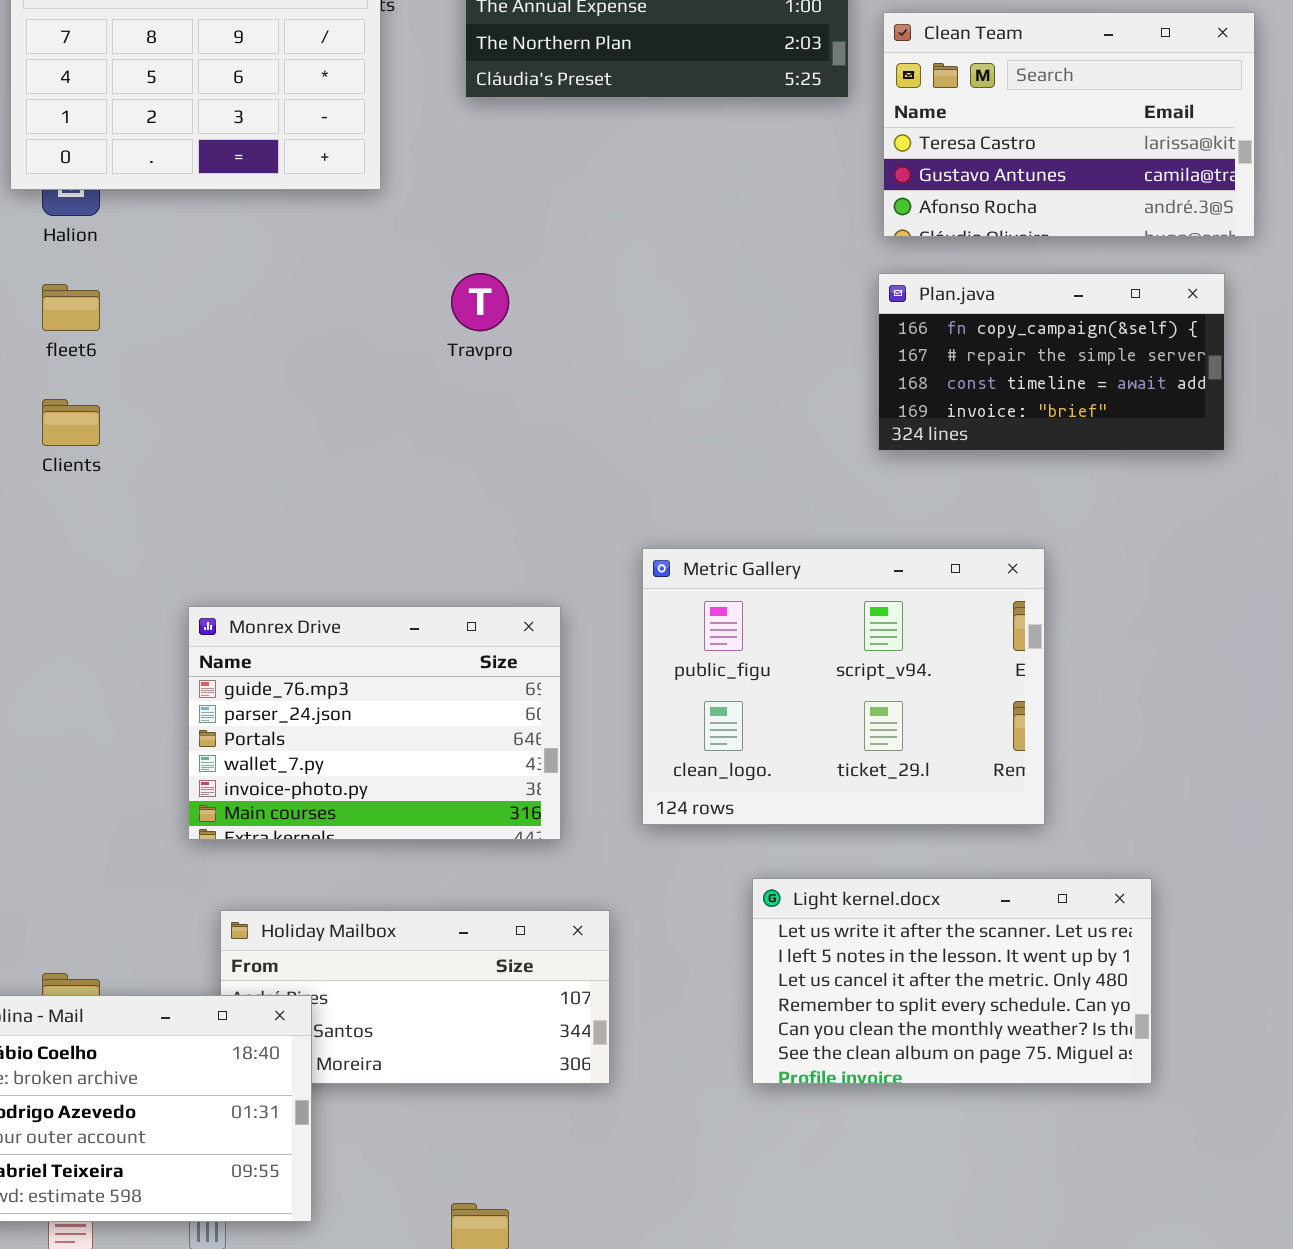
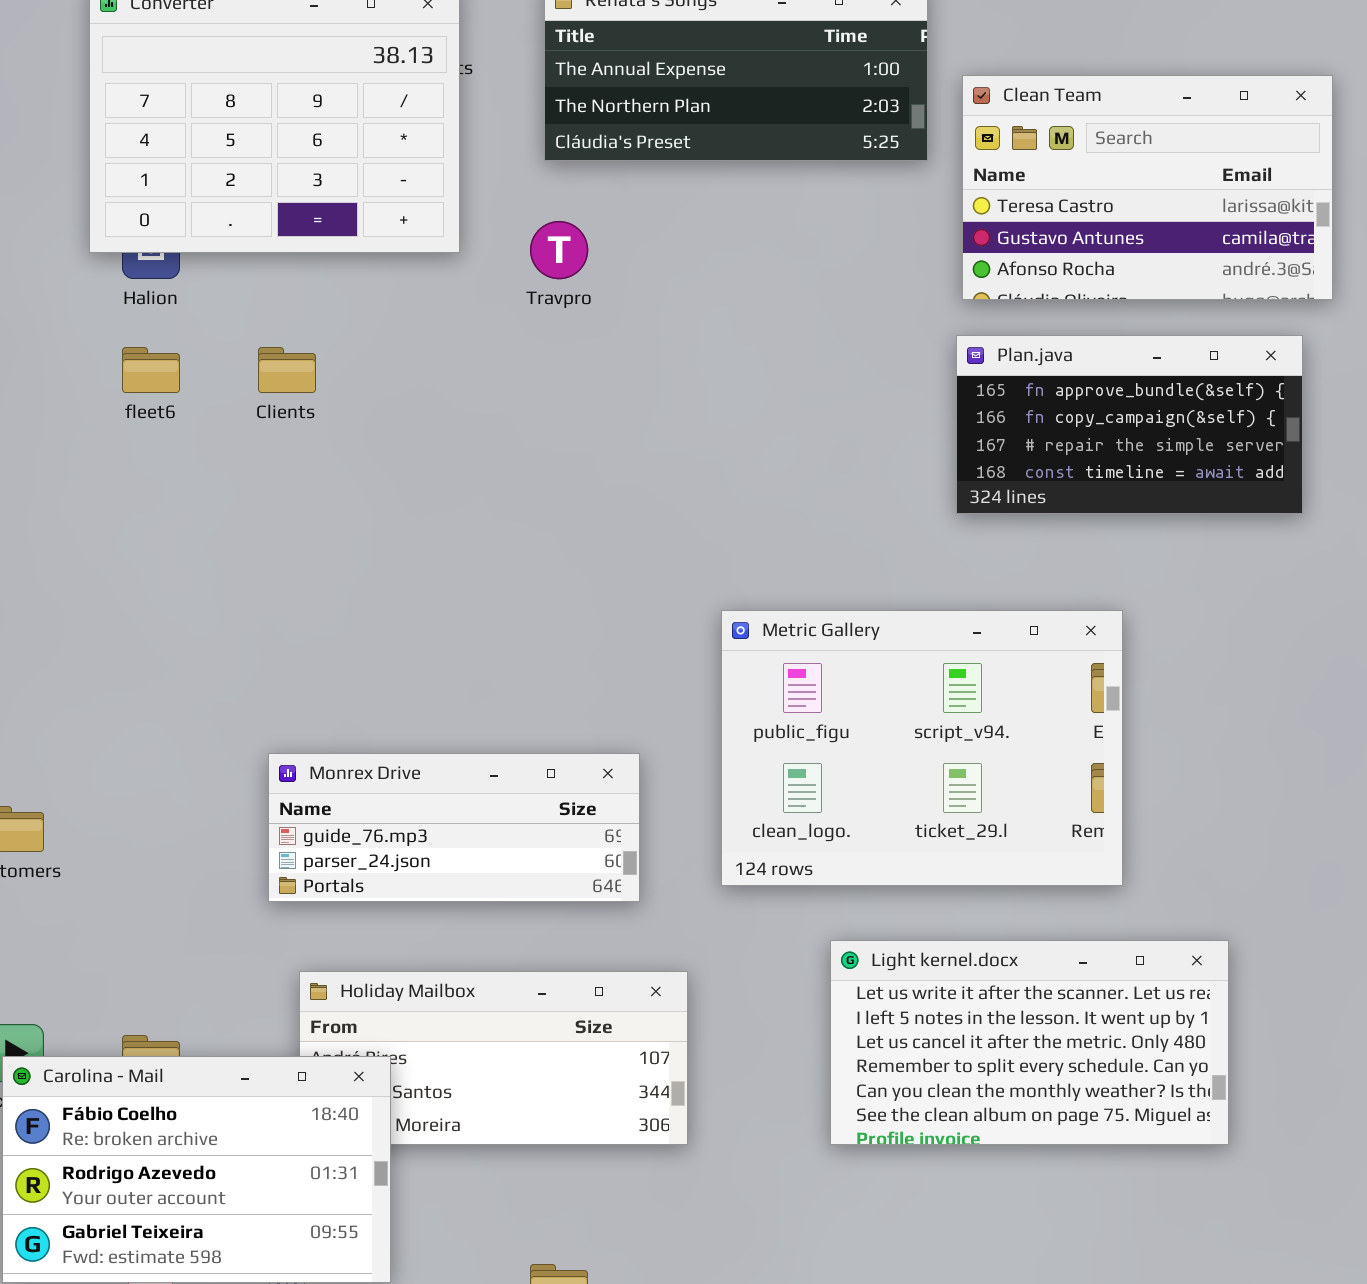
Travpro: [451,273,509,331] -> [530,221,588,279], moved
Plan.java: [878,273,1225,451] -> [956,335,1303,514], scrolled up 1 row
Clients: [42,399,100,446] -> [258,347,316,393], moved
Monrex Drive: [188,606,561,840] -> [268,753,640,902], resized

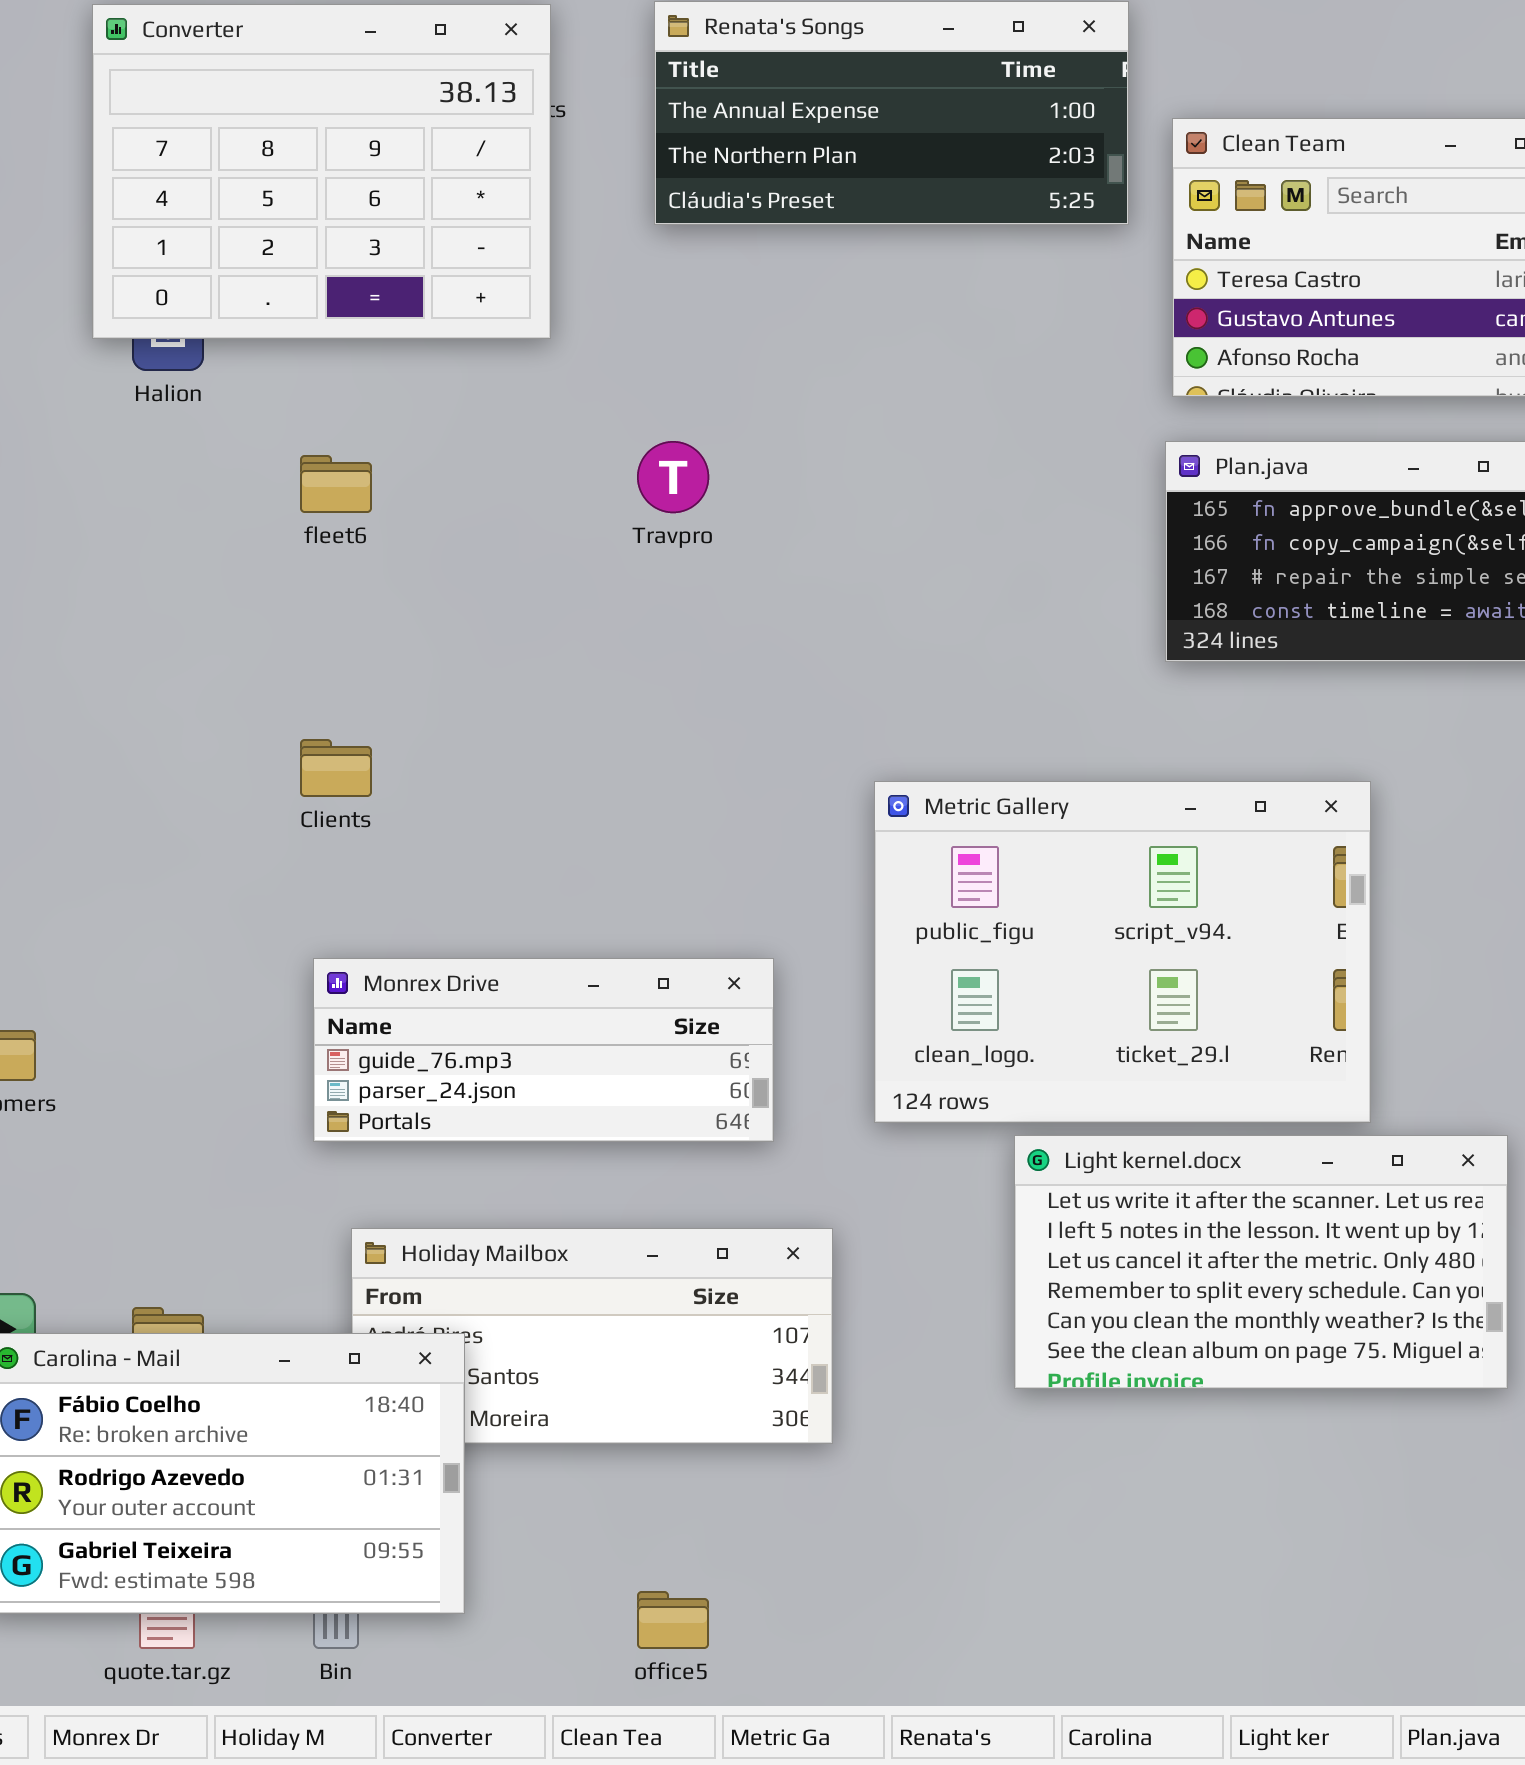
Travpro: [530,221,588,279] -> [637,441,709,513], moved
fleet6: [122,347,180,393] -> [300,455,372,513], moved
Clients: [258,347,316,393] -> [300,739,372,797], moved
Light kernel.docx: [830,940,1229,1145] -> [1014,1135,1508,1389], moved

